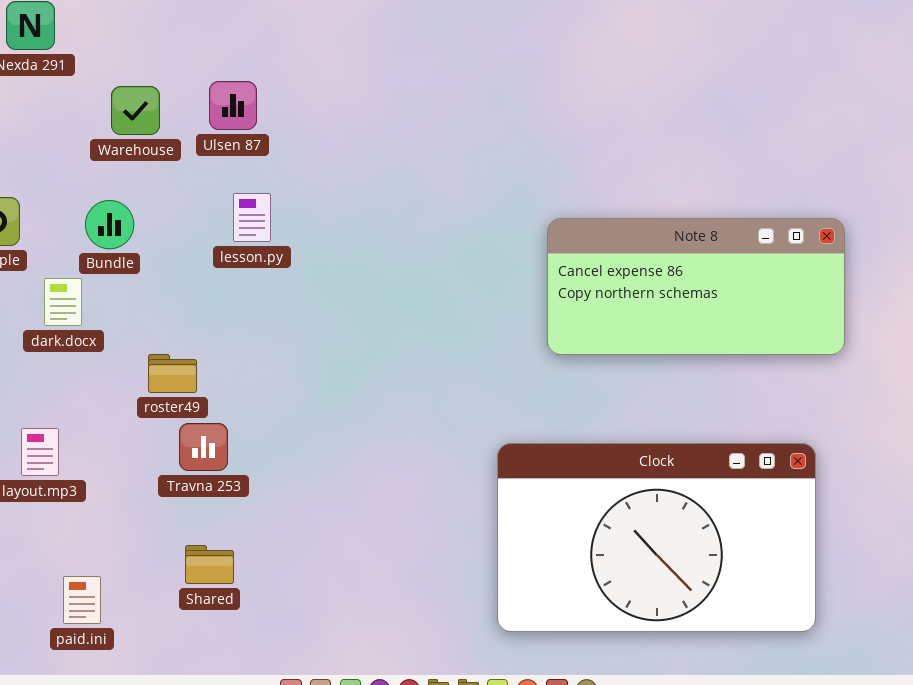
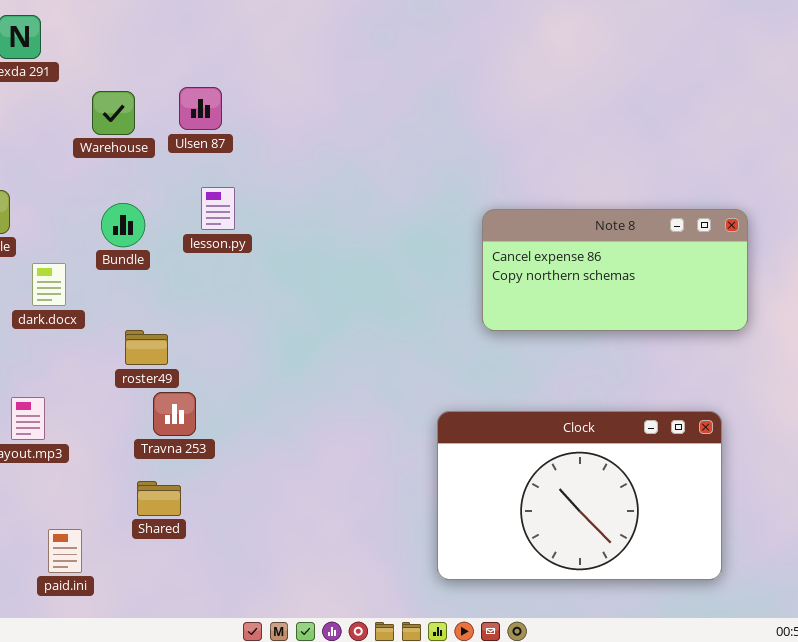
Bundle: [85,200,134,249] -> [101,203,145,247], moved
Shared: [185,545,234,584] -> [137,481,181,516], moved

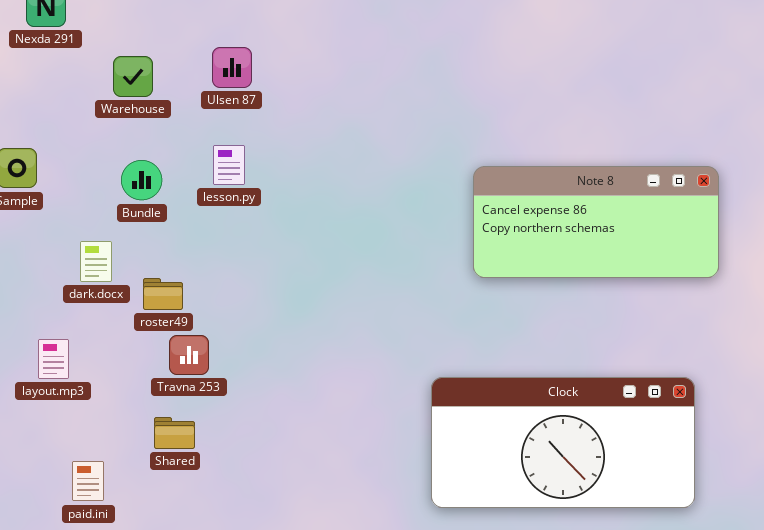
Ulsen 87: [179,87,222,130] -> [212,47,252,88], moved
dark.docx: [32,263,66,306] -> [80,241,112,282], moved
Clock: [437,411,722,580] -> [431,377,695,508], resized

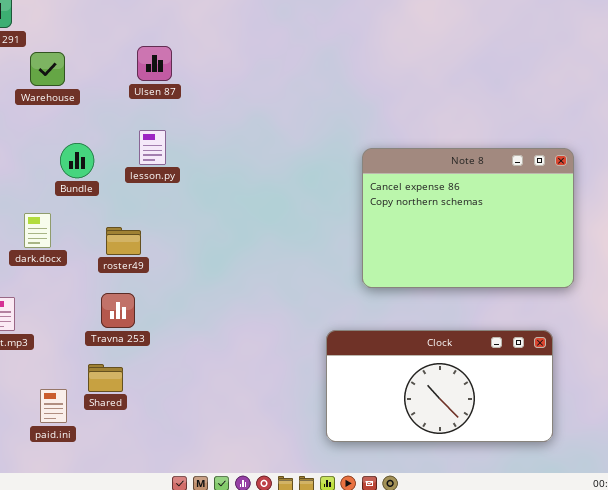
Warehouse: [113,56,153,97] -> [30,52,65,86], moved
Note 8: [473,166,719,278] -> [362,148,574,288], resized
roster49: [143,278,183,310] -> [106,227,141,255], moved
paid.ini: [72,461,104,501] -> [40,389,67,423], moved

